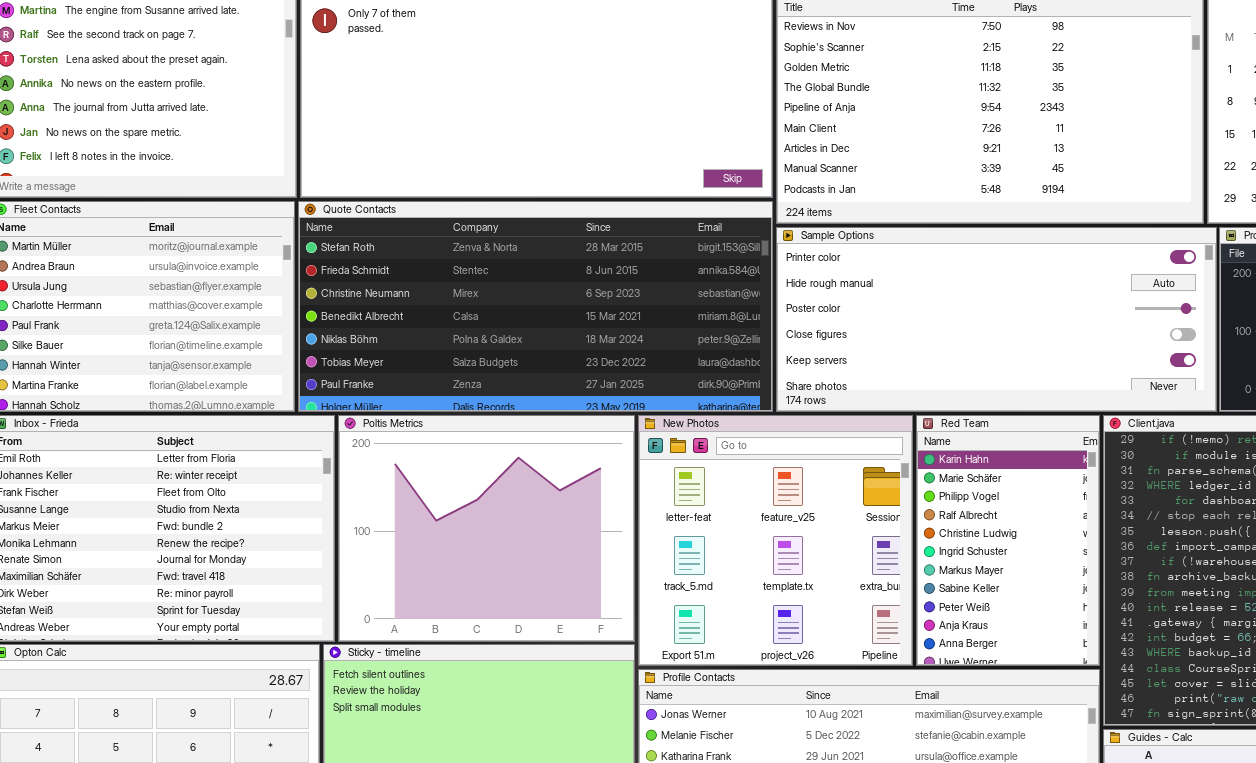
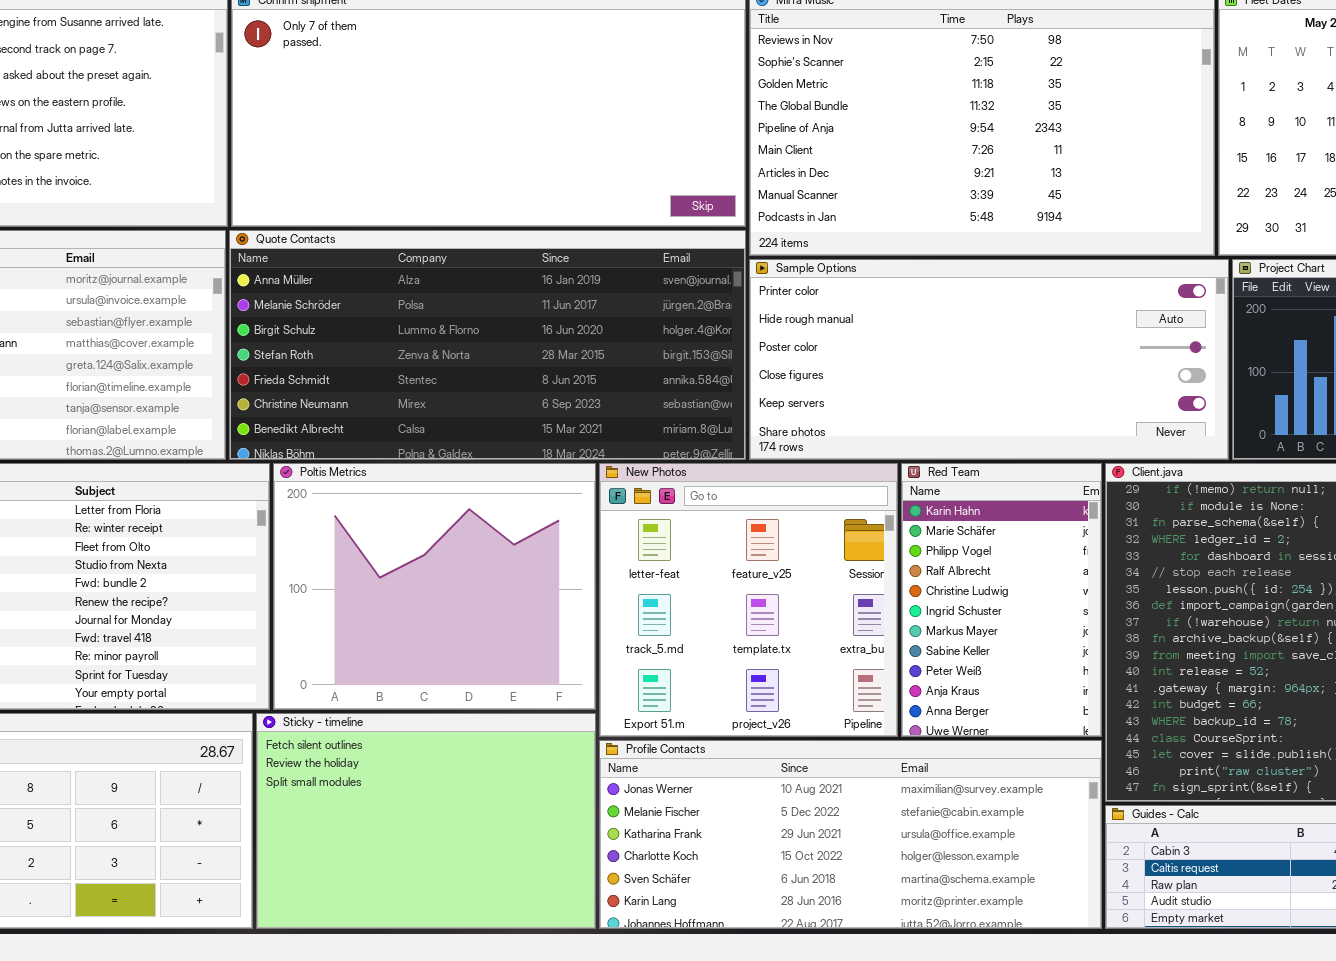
Quote Contacts: [298,201,773,412] -> [229,230,746,460], scrolled up 3 rows

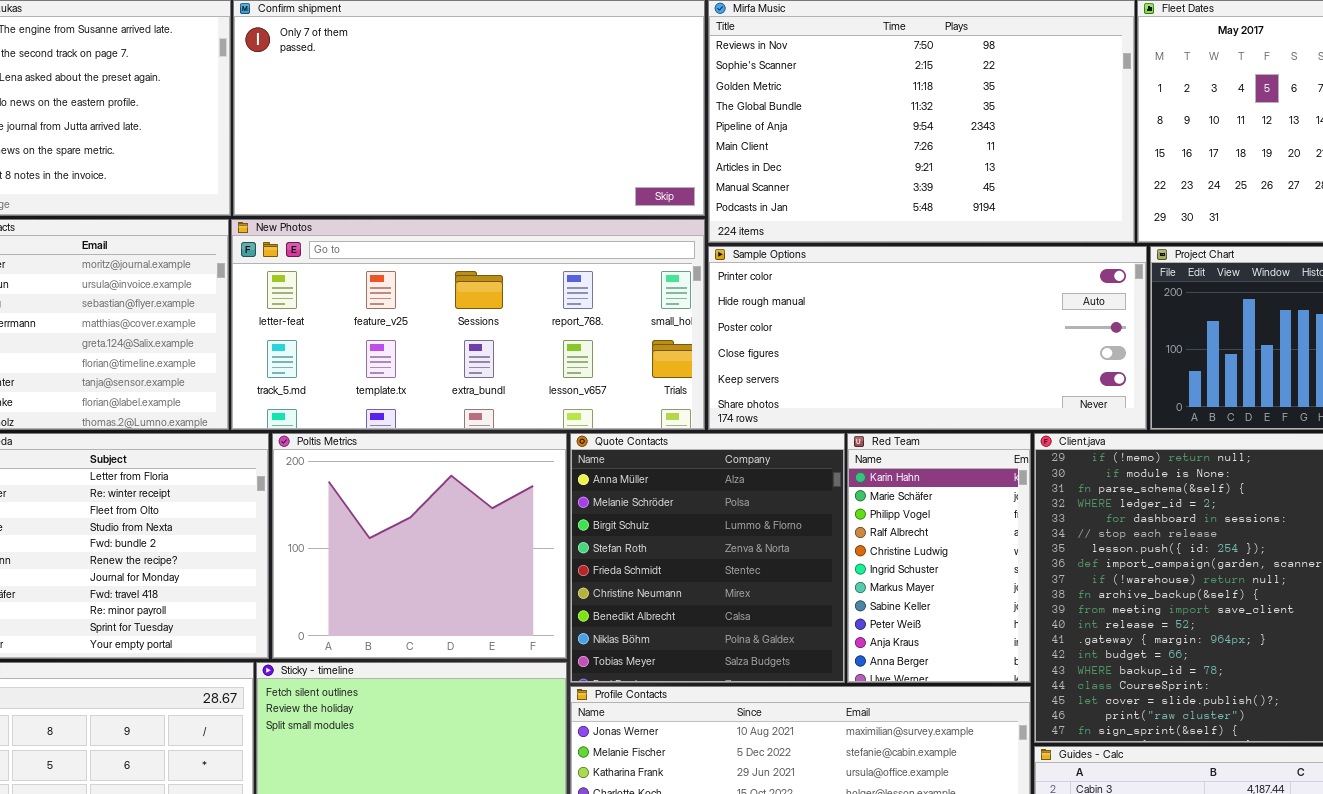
Quote Contacts: [229,230,746,460] -> [570,433,845,683], moved, resized
New Photos: [599,463,898,737] -> [231,219,705,430], moved, resized

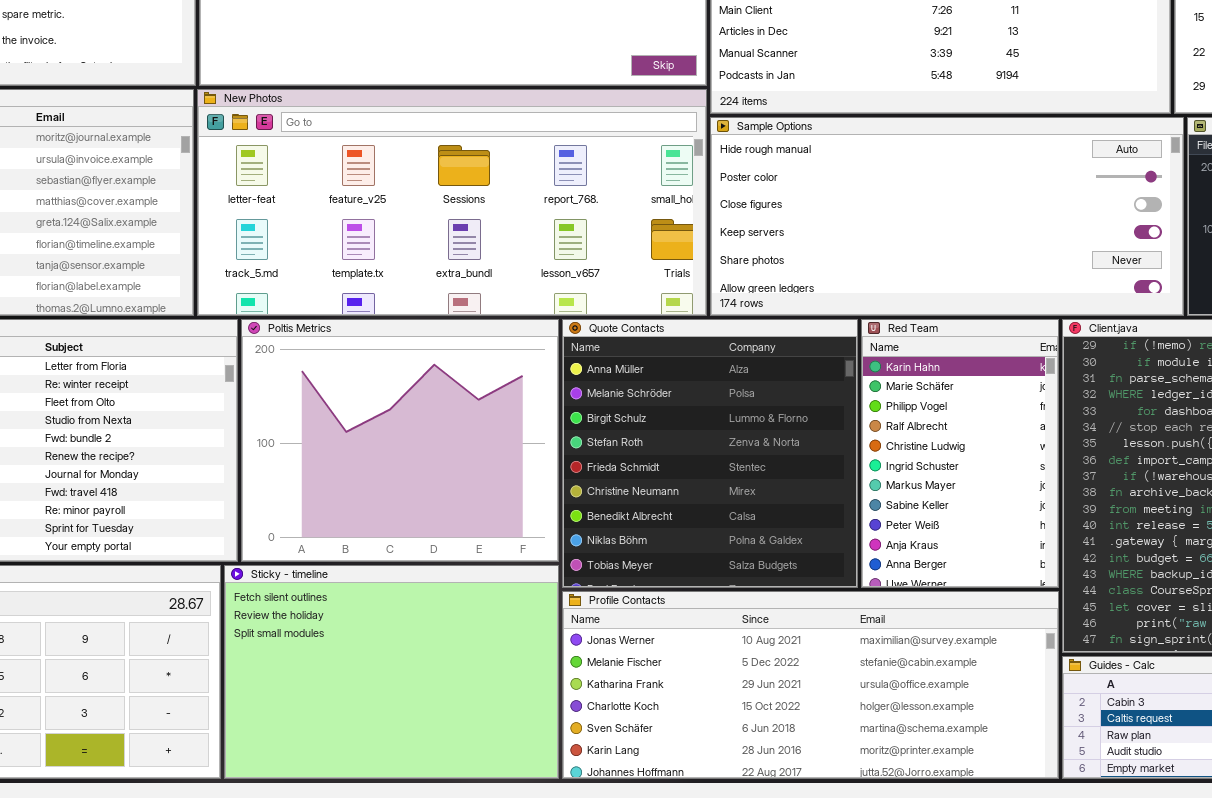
Sample Options: [708,246,1147,430] -> [710,117,1184,316], scrolled down 1 row

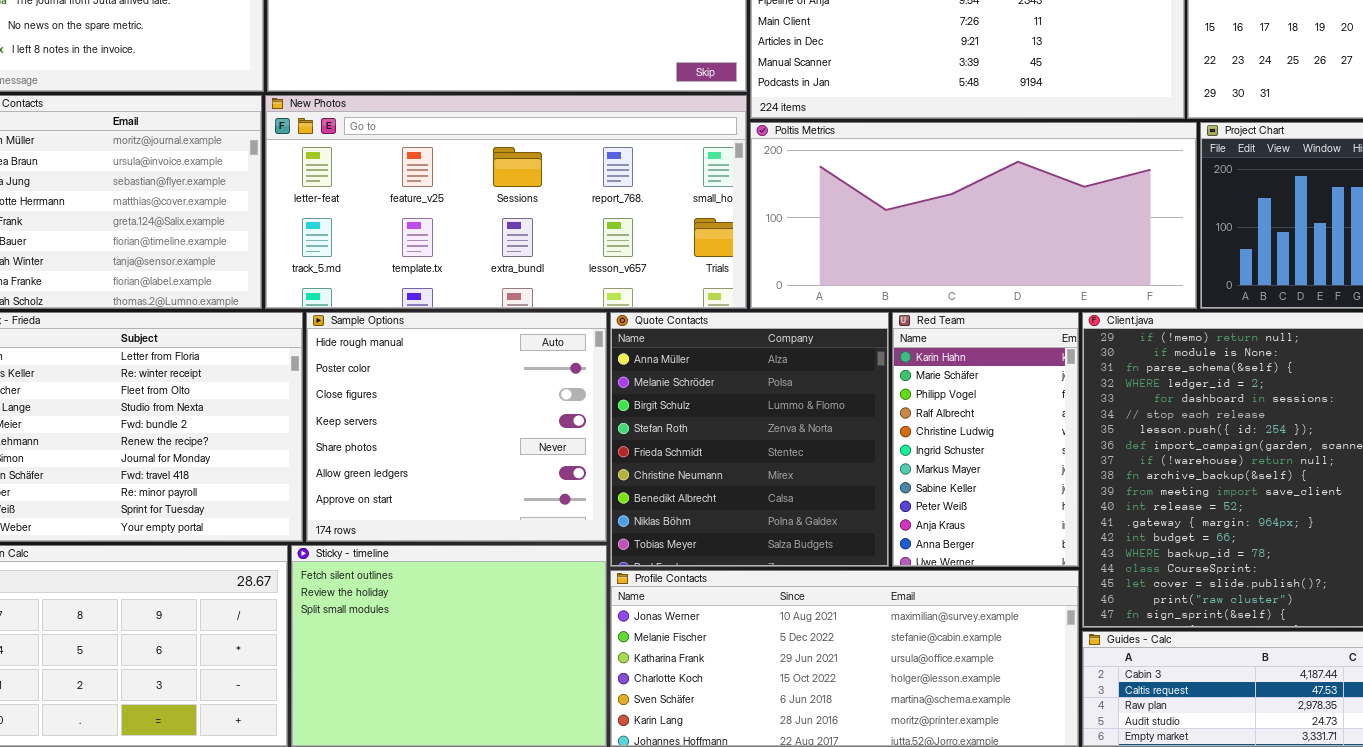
Sample Options: [710,117,1184,316] -> [306,312,607,542], moved, resized
Poltis Metrics: [241,319,559,562] -> [750,122,1197,309], moved, resized

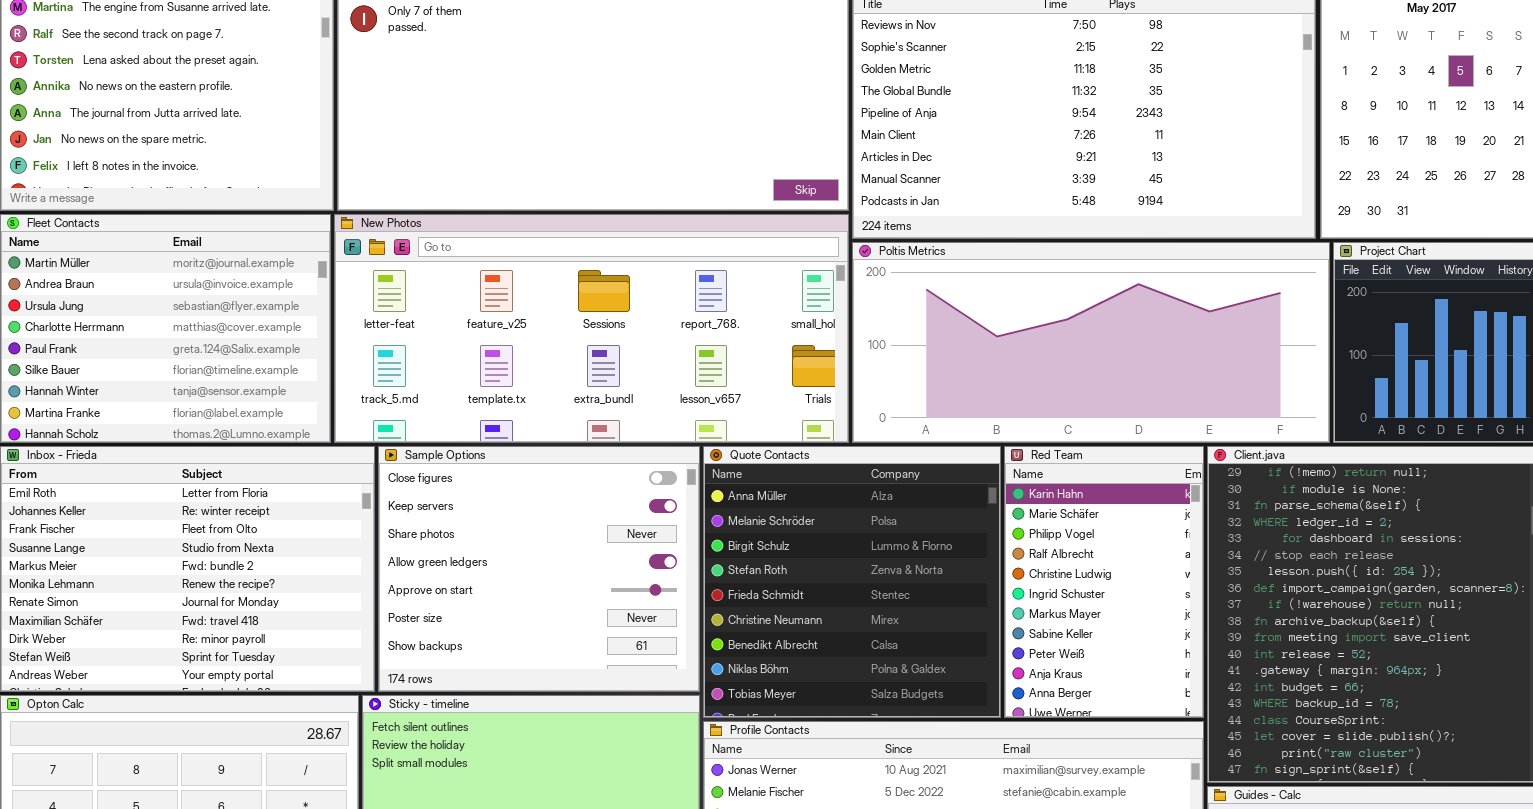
Sample Options: [306,312,607,542] -> [378,446,700,692], scrolled down 2 rows

